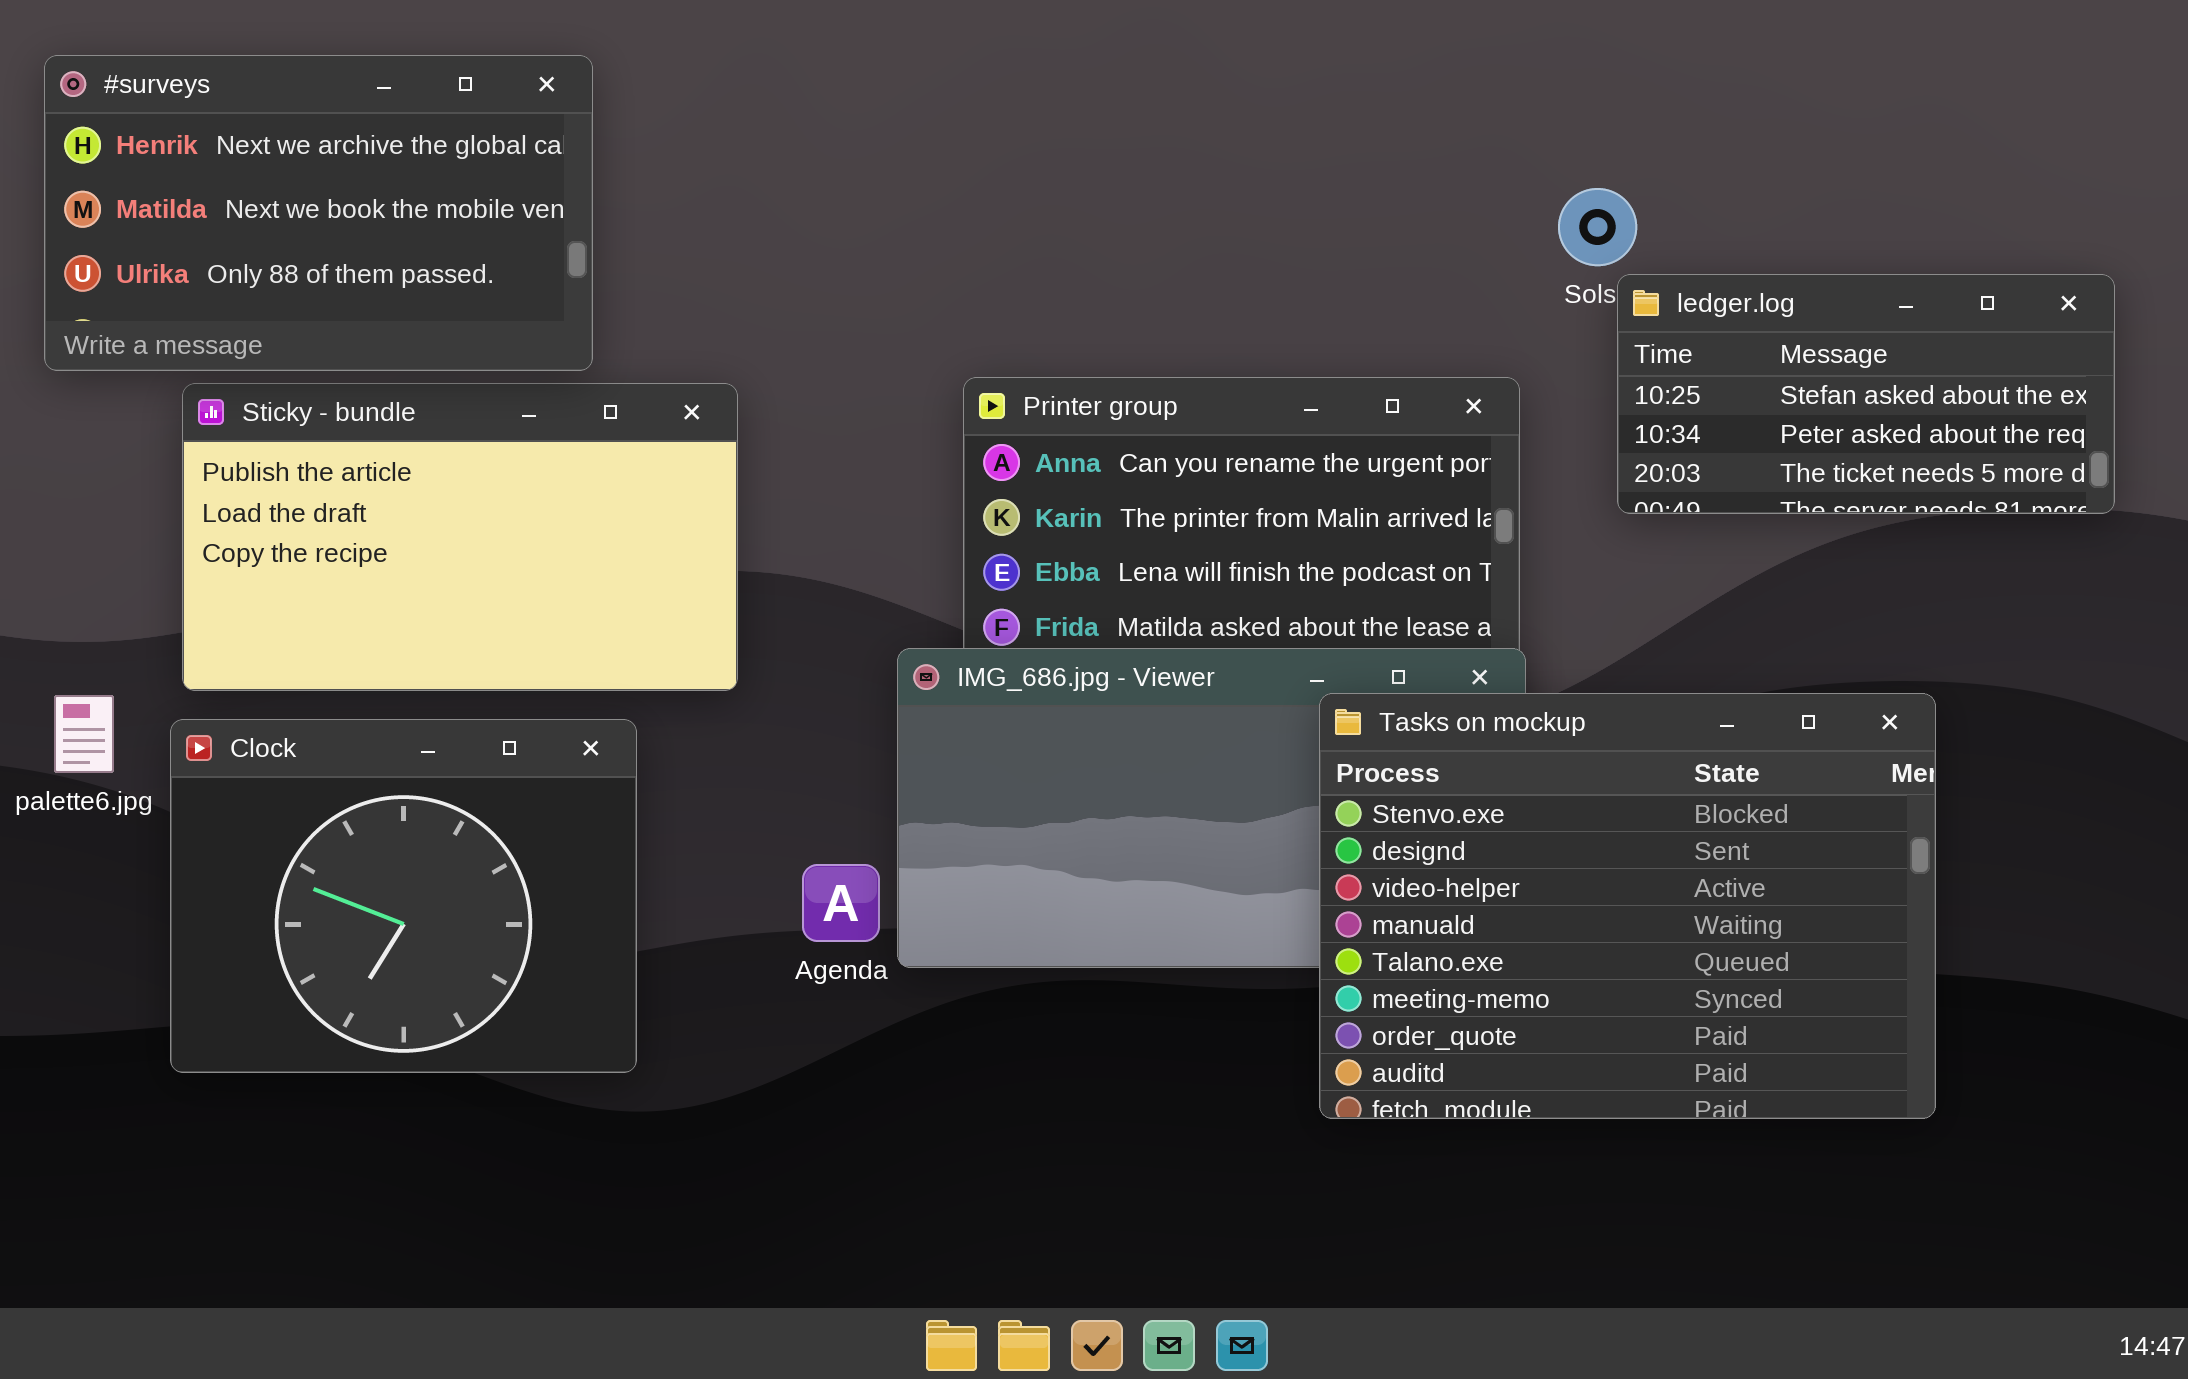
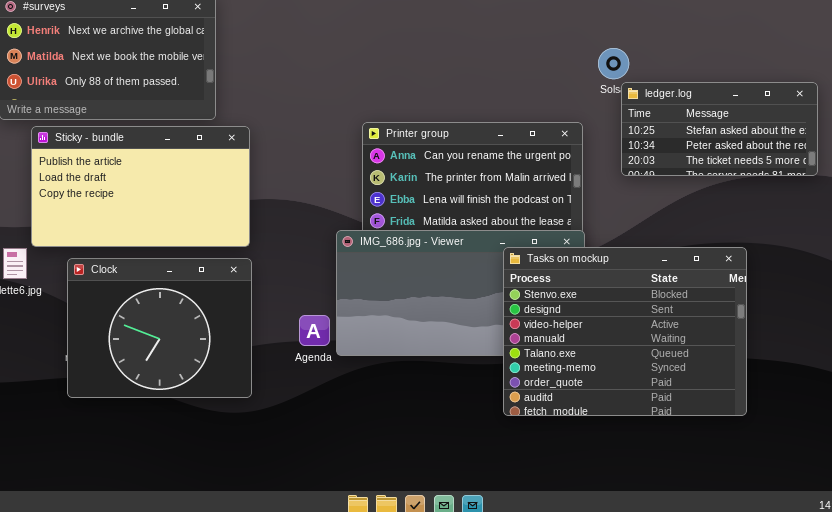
Sticky - bundle: [182,383,738,691] -> [31,126,250,247], moved
Clock: [170,719,637,1073] -> [67,258,252,398], moved

